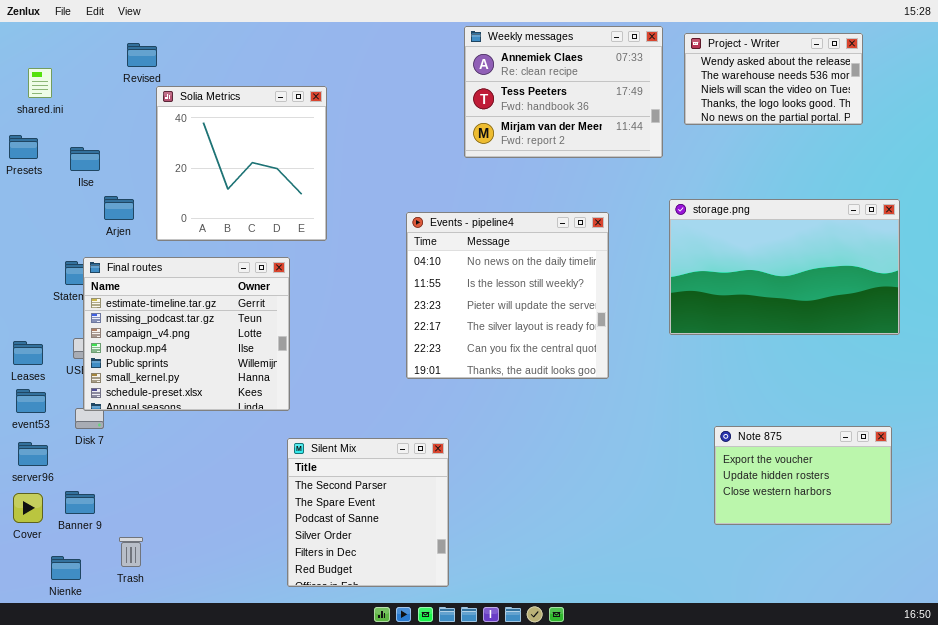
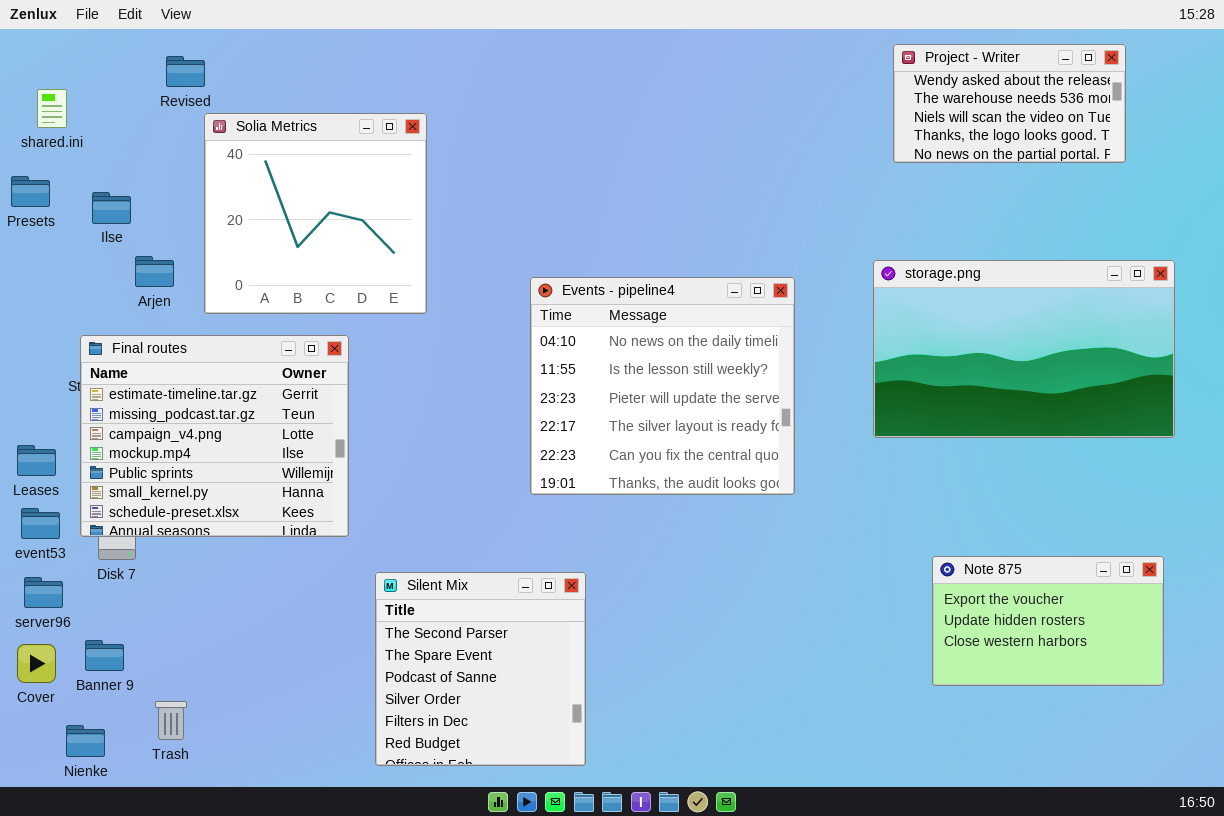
Weekly messages: [464,26,663,158] -> none, closed
Final routes: [83,257,290,411] -> [80,335,349,537], moved

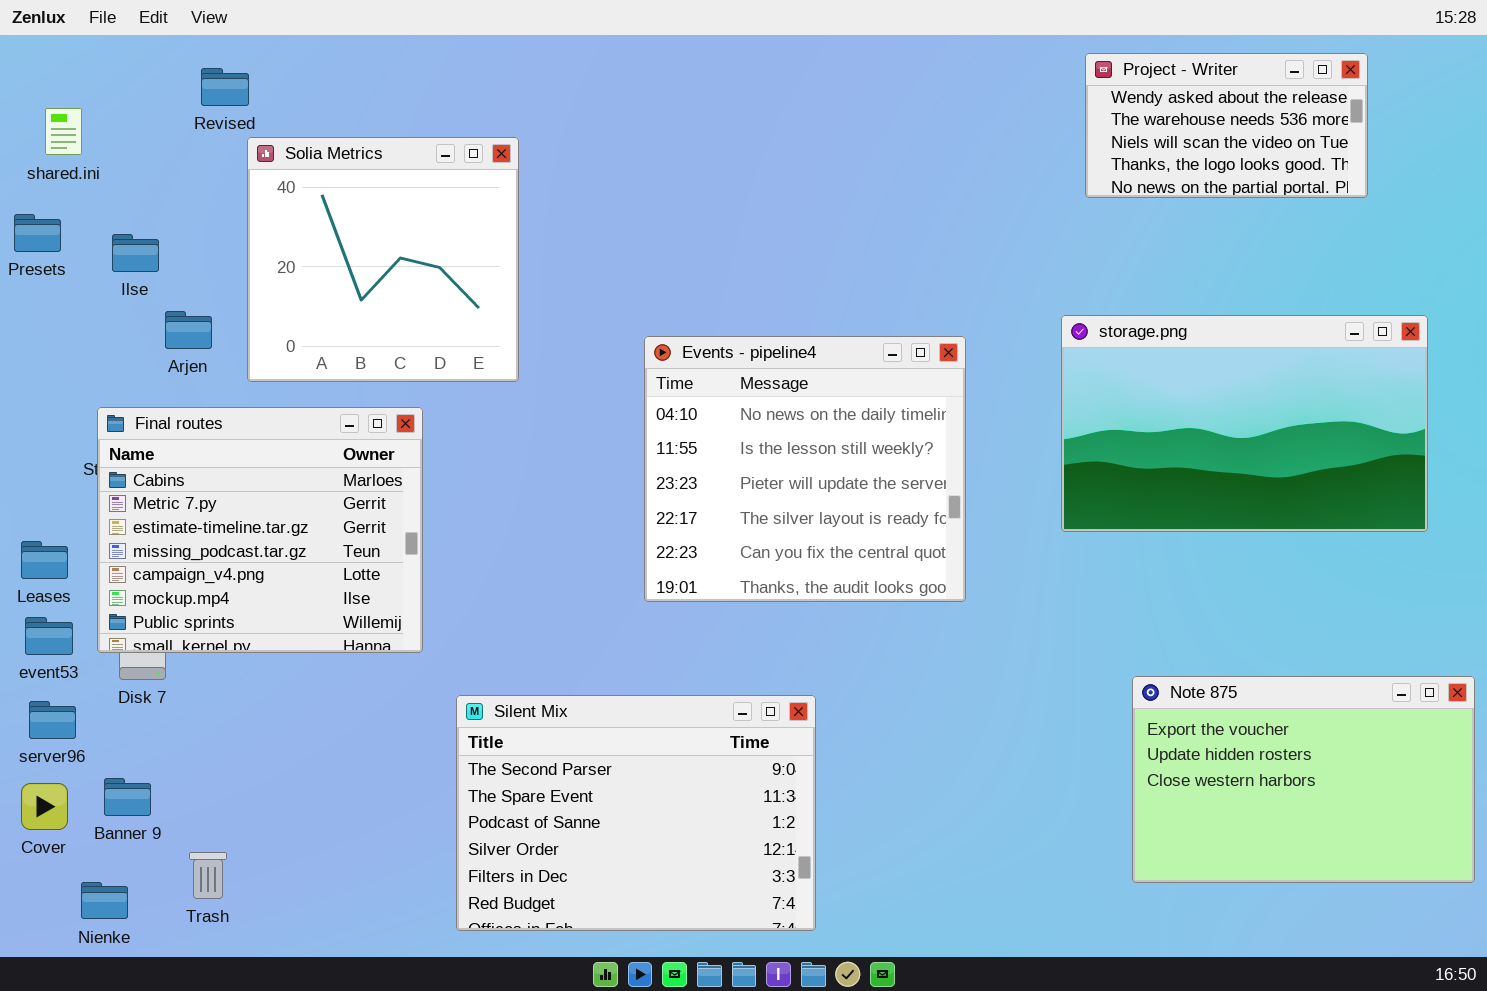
Final routes: [80,335,349,537] -> [97,407,423,653], scrolled up 2 rows
Note 875: [932,556,1164,686] -> [1132,676,1475,883], resized
Silent Mix: [375,572,586,766] -> [456,695,816,931], resized

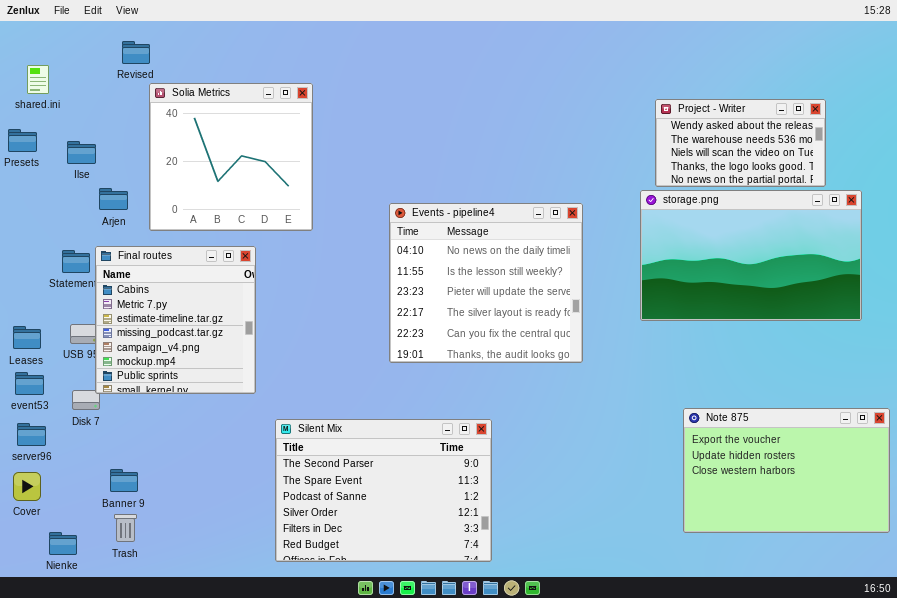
Project - Writer: [1085,53,1368,198] -> [655,99,826,187], moved
Final routes: [97,407,423,653] -> [95,246,256,394], resized
Banner 9: [104,778,151,816] -> [110,469,138,492], moved

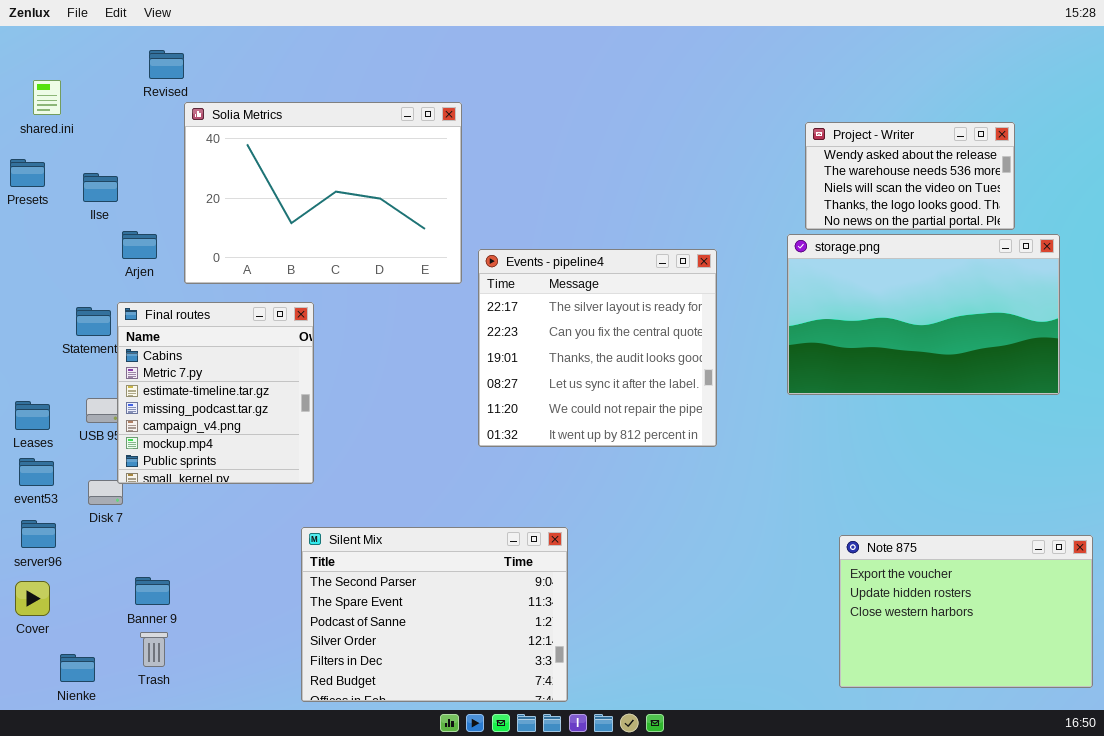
Solia Metrics: [149,83,313,231] -> [184,102,462,284], resized
Events - pipeline4: [389,203,583,363] -> [478,249,717,447], scrolled down 3 rows
Note 875: [683,408,890,533] -> [839,535,1093,688], moved
Silent Mix: [275,419,492,562] -> [301,527,568,702], moved

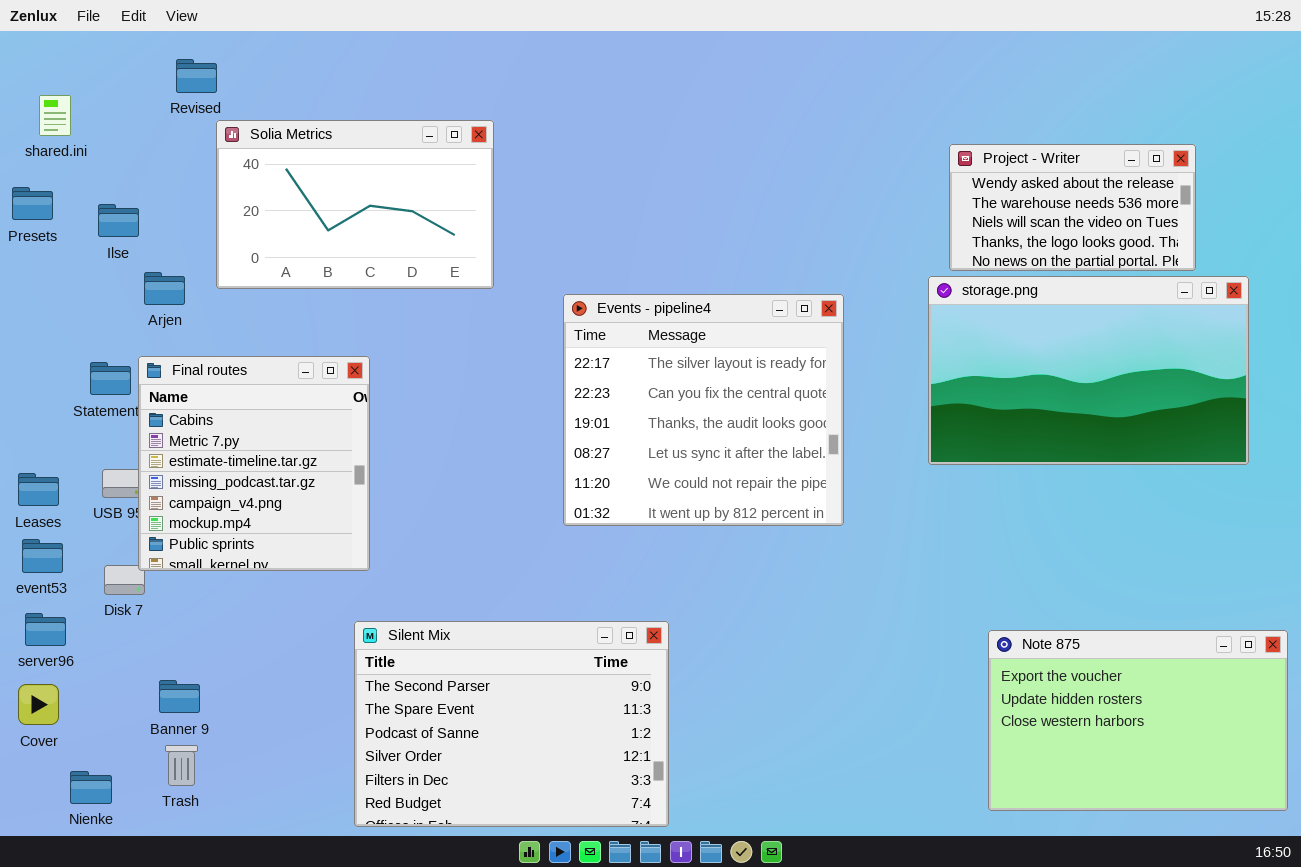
Solia Metrics: [184,102,462,284] -> [216,120,494,289], resized

